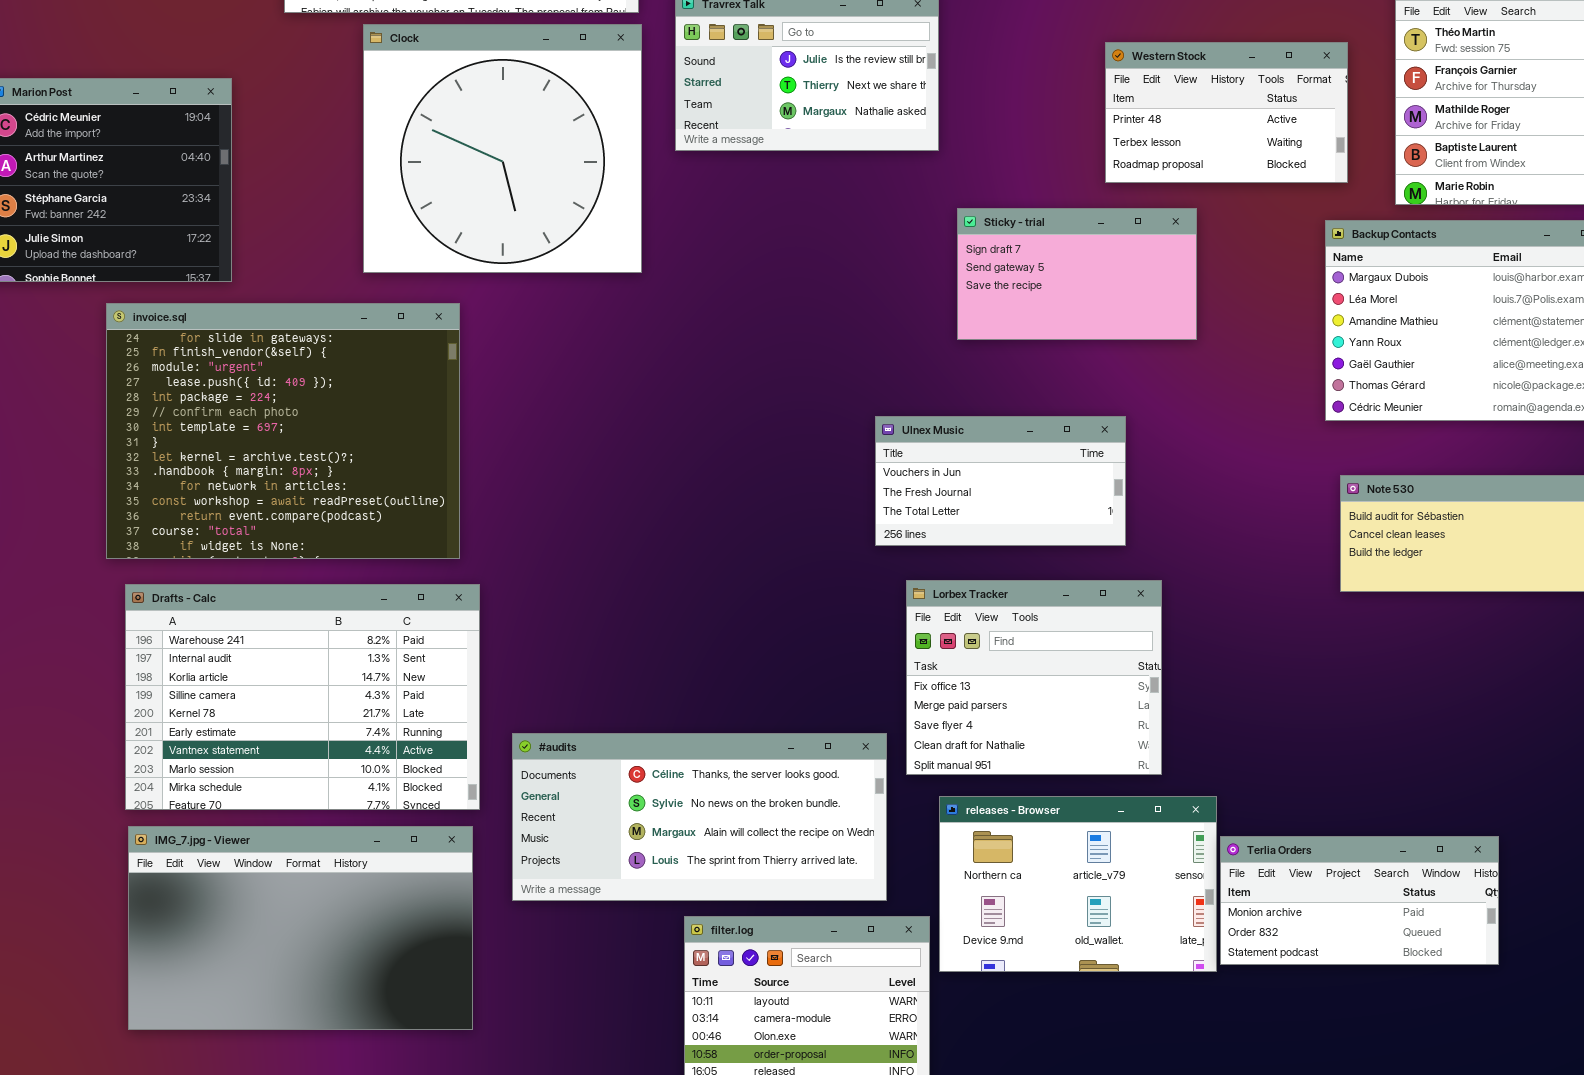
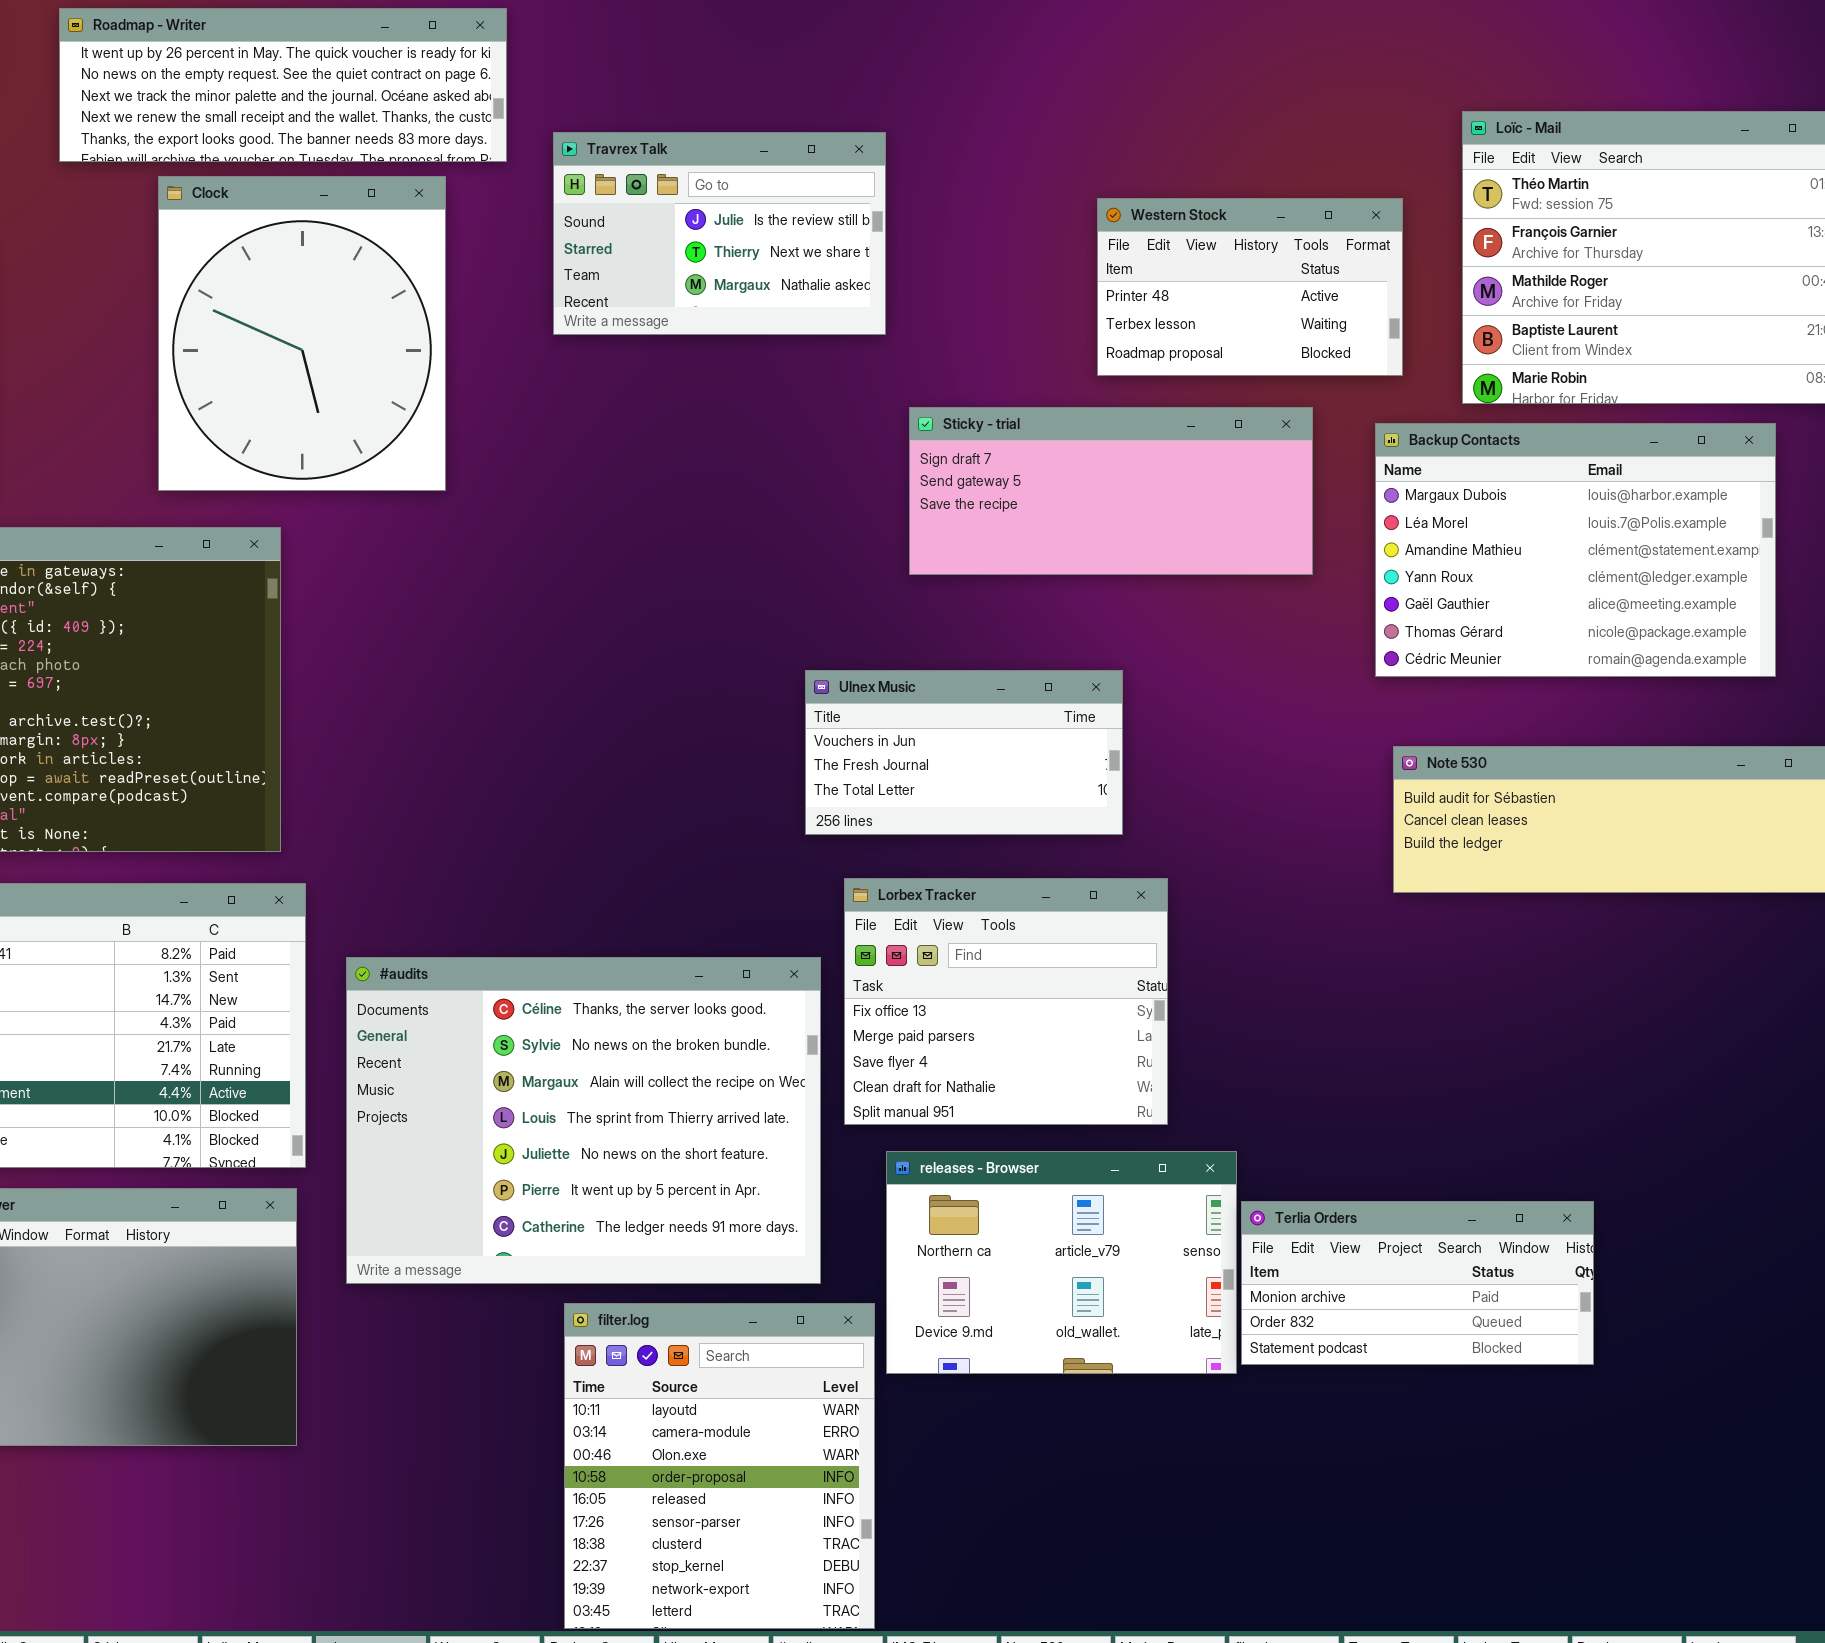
Clock: [363,24,642,273] -> [158,176,446,491], resized
Sticky - trial: [957,208,1197,340] -> [909,407,1313,575], resized
#audits: [512,733,887,901] -> [346,957,821,1284], resized

